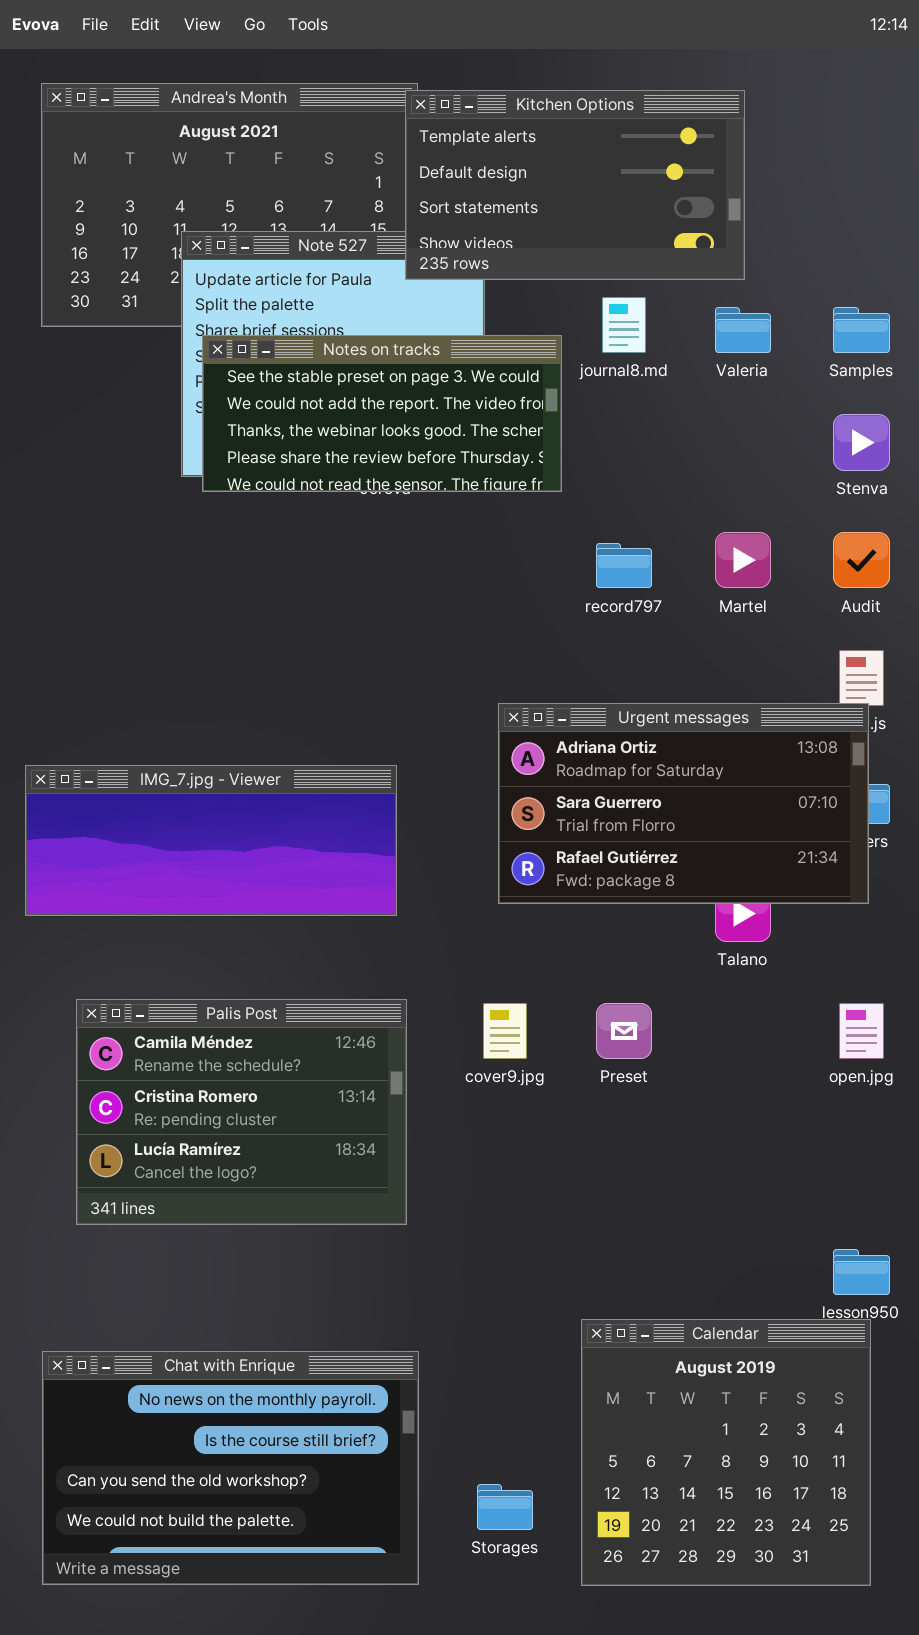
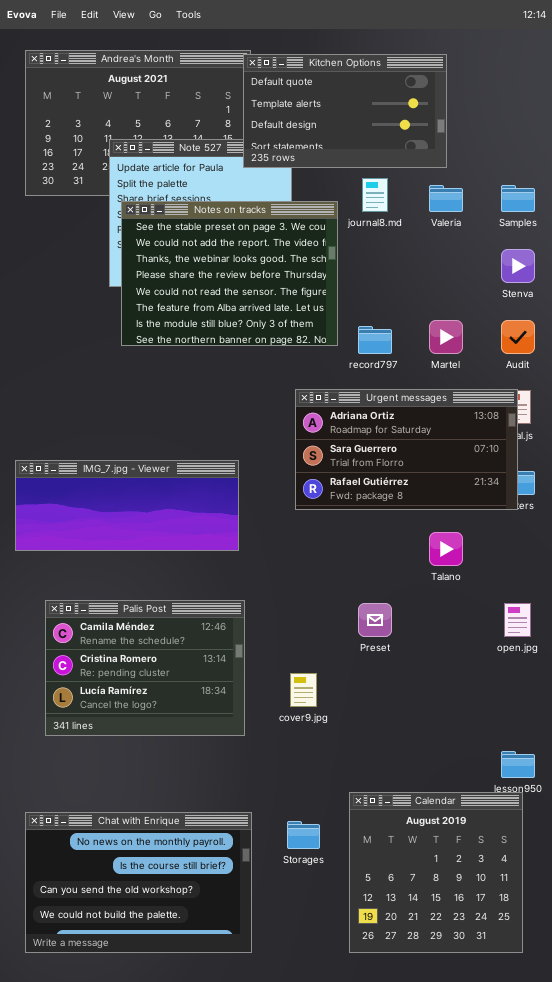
Kitchen Options: [405,90,745,280] -> [243,54,447,168], scrolled up 1 row
Notes on tracks: [202,335,562,492] -> [121,201,338,346], resized
Urgent messages: [498,703,869,904] -> [295,389,518,510], moved
cover9.jpg: [483,1003,527,1059] -> [290,673,317,707], moved
Storages: [477,1484,533,1530] -> [287,821,320,849], moved

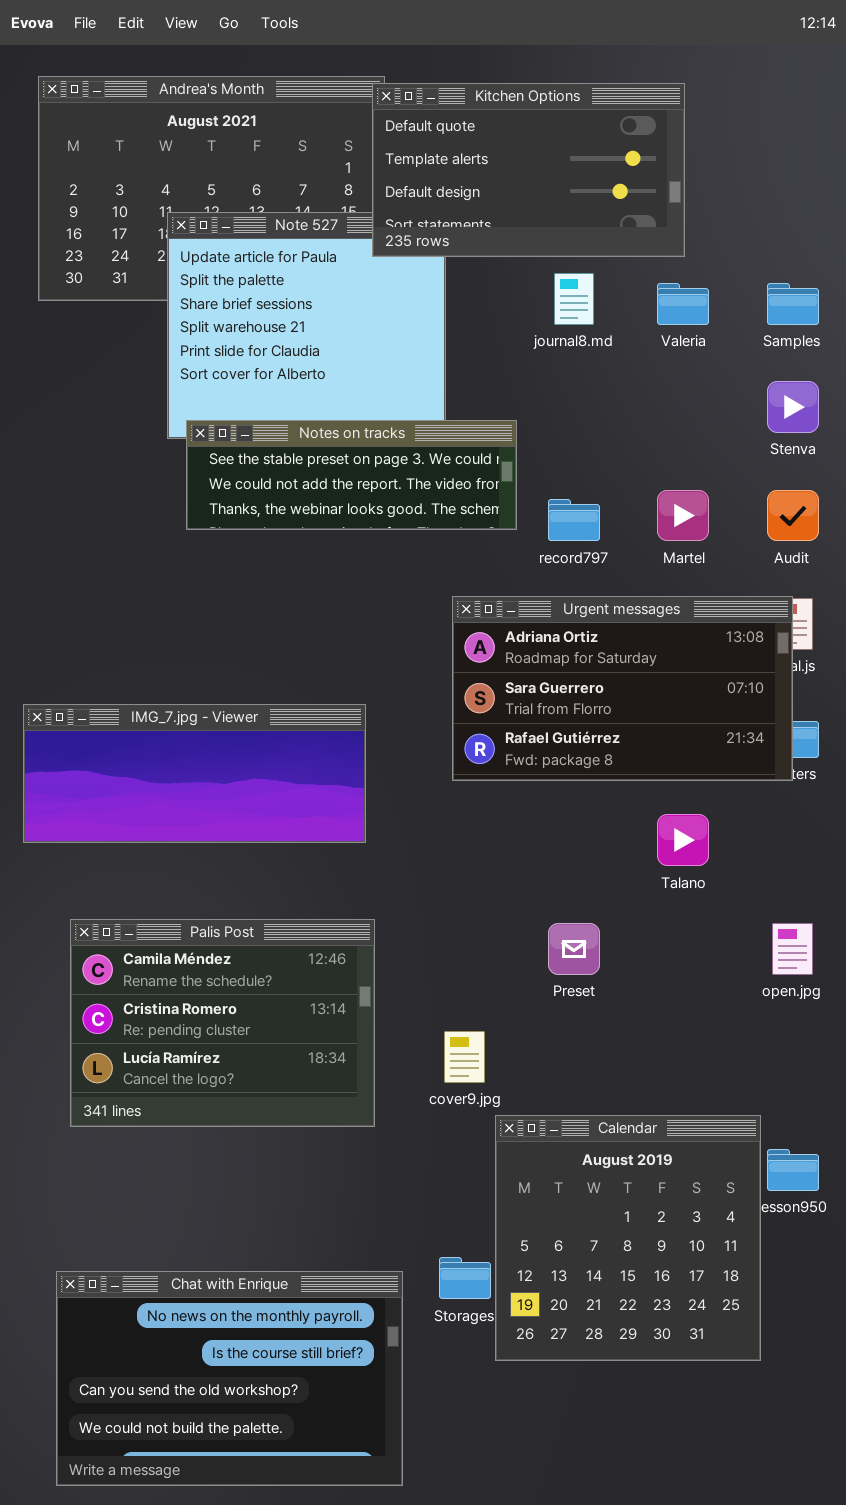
Notes on tracks: [121,201,338,346] -> [186,420,517,530], resized
Calendar: [349,792,523,953] -> [495,1115,761,1361], moved
Chat with Enrique: [25,812,252,953] -> [56,1271,403,1486], moved

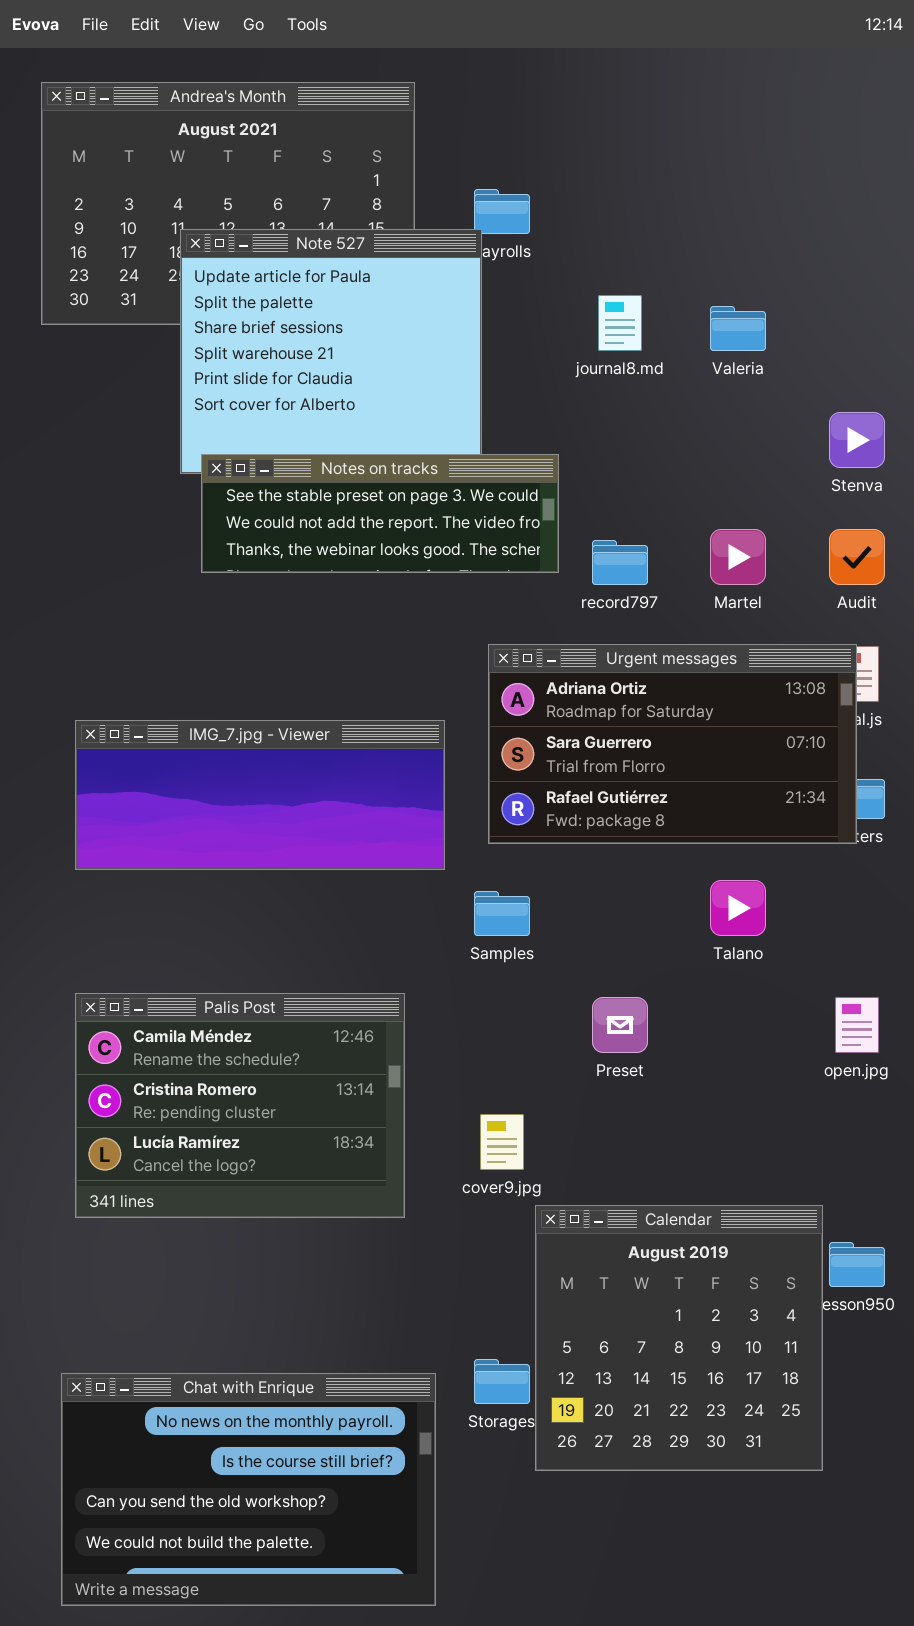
Kitchen Options: [372,83,685,257] -> none, closed
Samples: [767,283,819,325] -> [474,891,530,936], moved
IMG_7.jpg - Viewer: [23,704,366,843] -> [75,720,445,870], moved

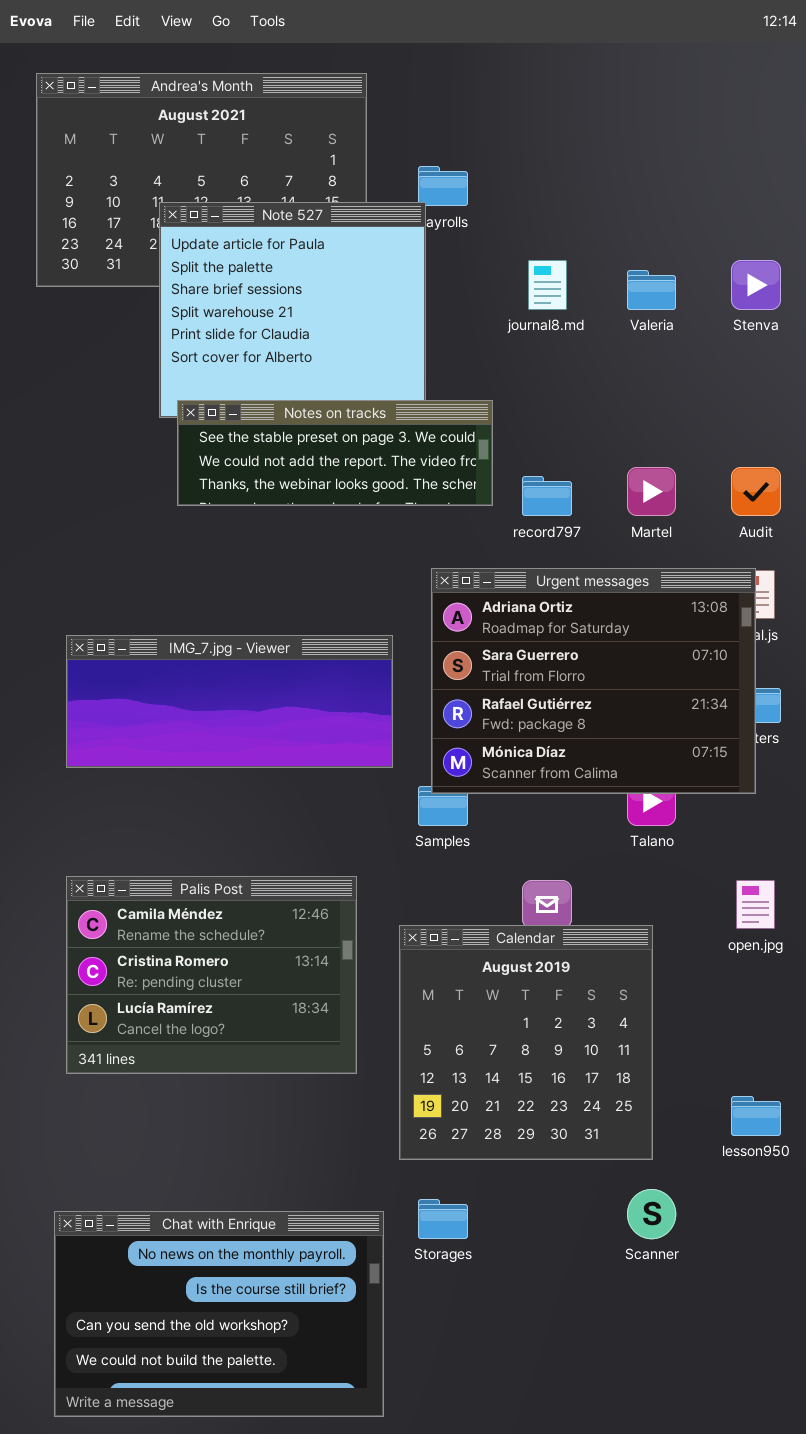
Stenva: [829,412,885,468] -> [731,260,781,310], moved
Urgent messages: [488,644,857,844] -> [431,568,756,794], resized
Calendar: [535,1205,823,1471] -> [399,925,653,1160], moved

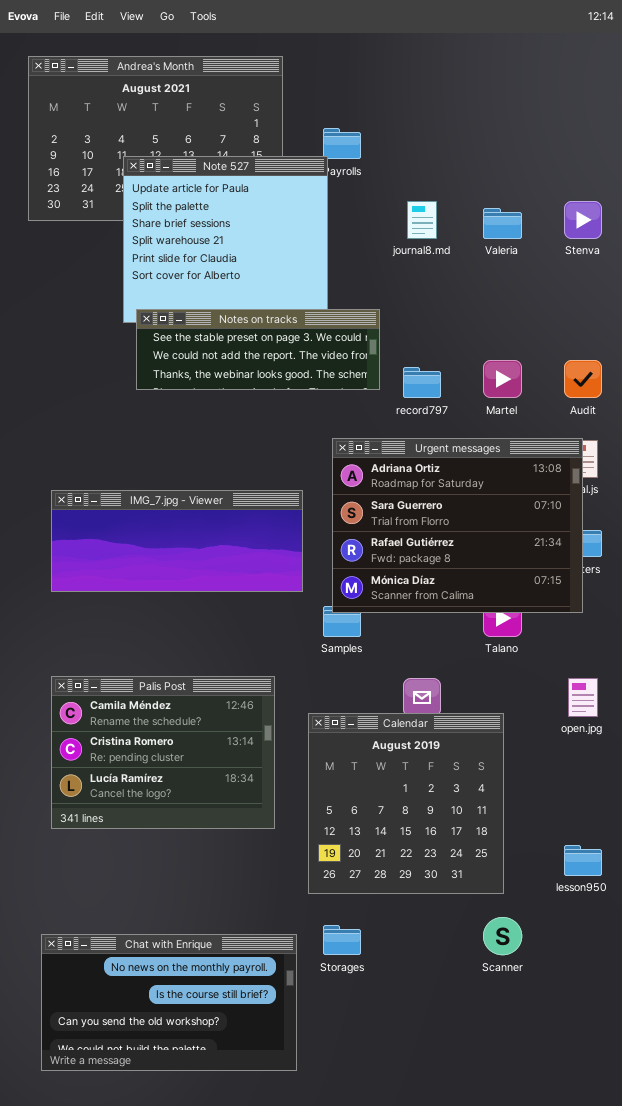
Chat with Enrique: [54,1211,384,1417] -> [41,934,297,1071], resized

